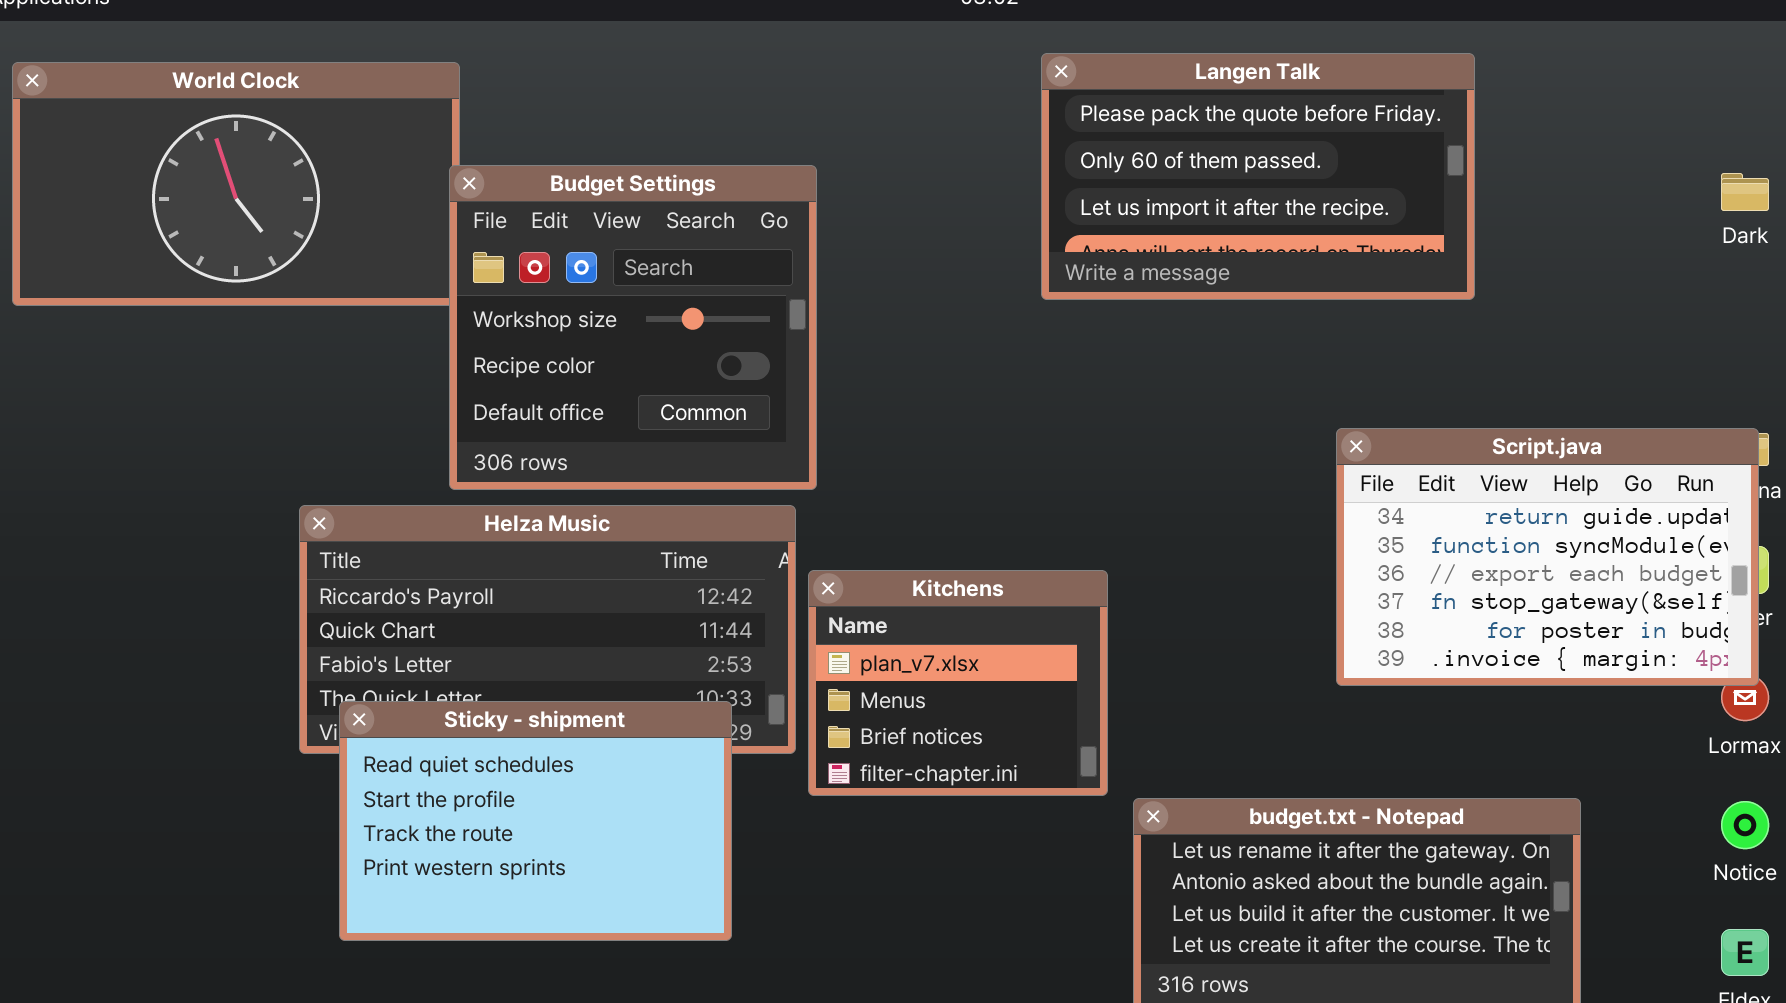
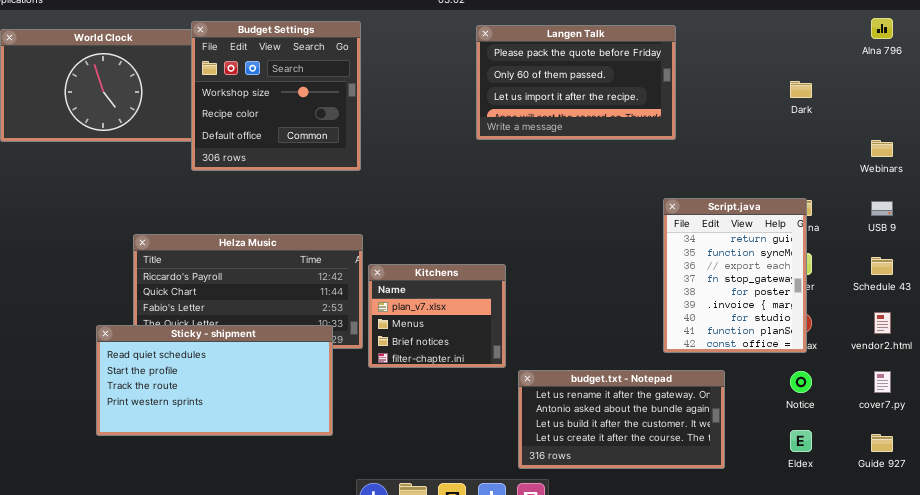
Budget Settings: [449,165,817,490] -> [191,21,361,171], moved
Script.java: [1336,428,1759,686] -> [663,198,807,353], resized
Sticky - shipment: [339,701,732,941] -> [96,325,333,436], resized

